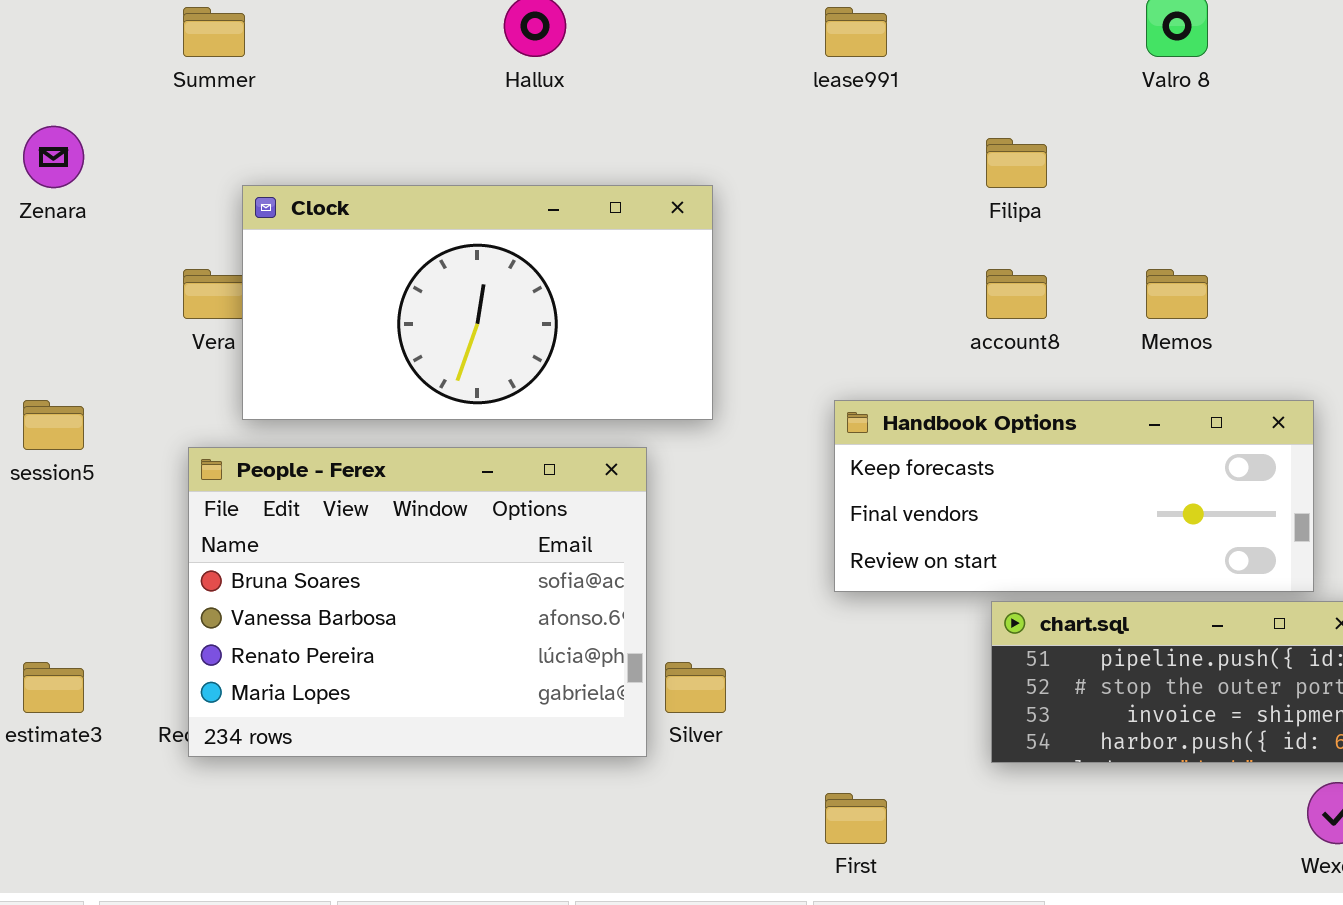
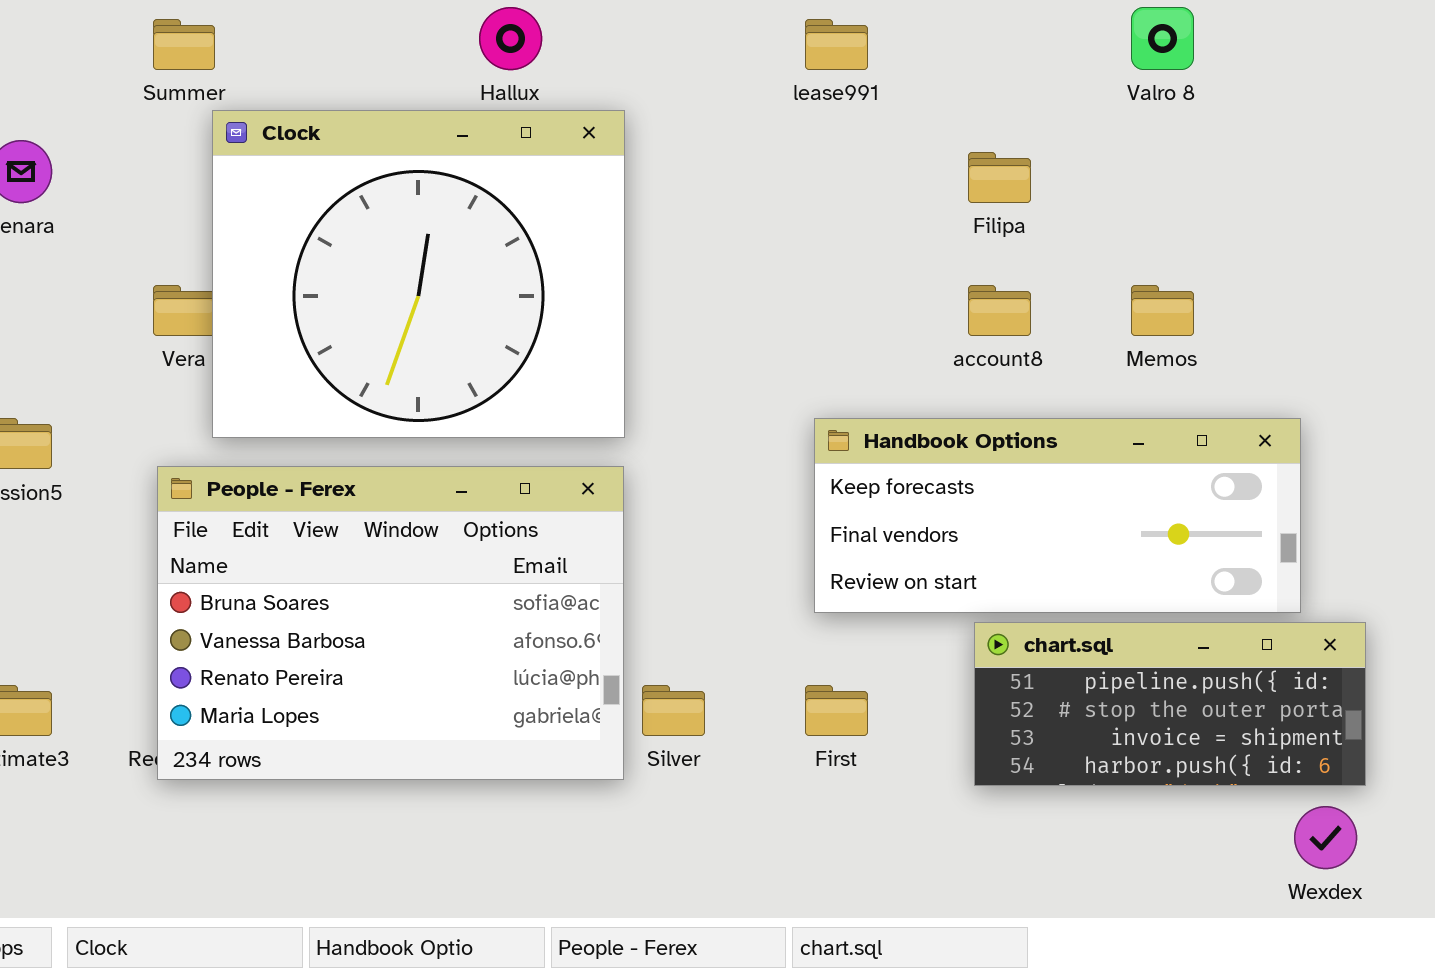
Clock: [242,185,713,420] -> [212,110,625,438], resized
First: [825,793,887,844] -> [805,685,868,736], moved

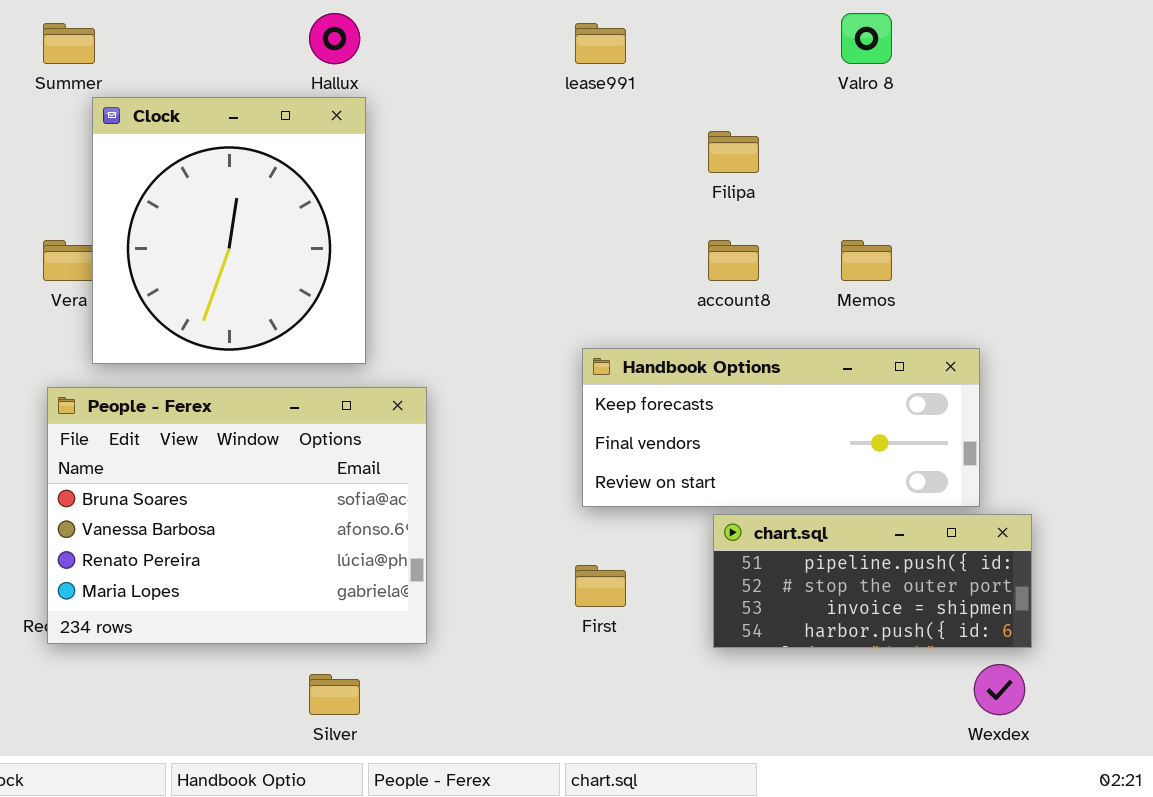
Clock: [212,110,625,438] -> [92,97,366,364], resized
Silver: [642,685,705,736] -> [309,674,360,715], moved

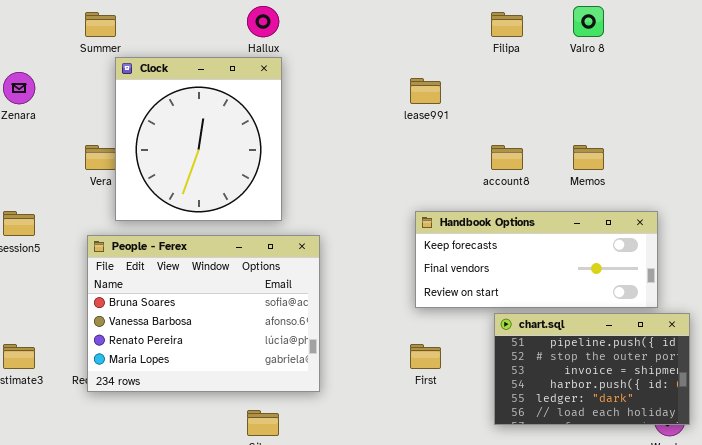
lease991: [575,23,626,64] -> [410,78,441,104], moved
Filipa: [708,131,759,173] -> [491,12,523,37], moved
chart.sql: [713,514,1032,648] -> [494,313,690,425], resized

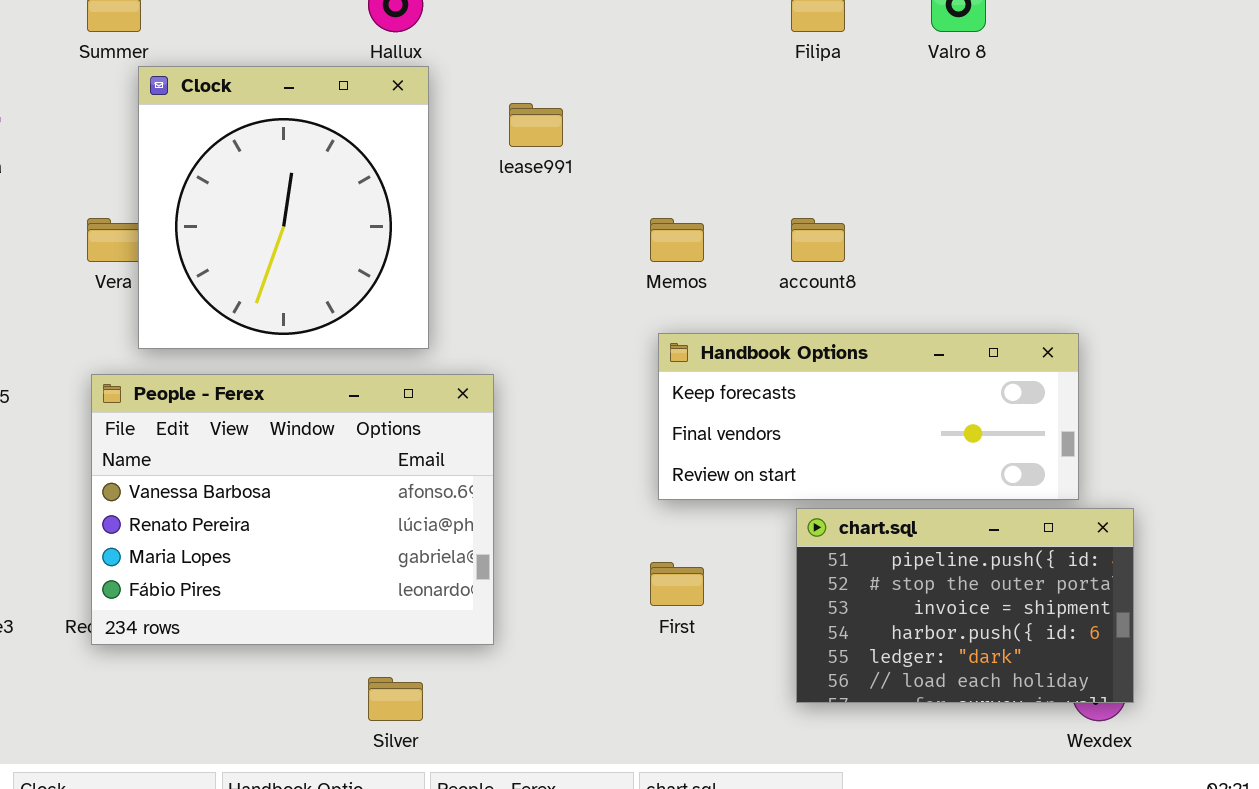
lease991: [410,78,441,104] -> [509,103,563,147], moved
Memos: [573,145,604,170] -> [650,218,704,262], moved
People - Ferex: [87,235,320,392] -> [91,374,494,645], scrolled down 1 row

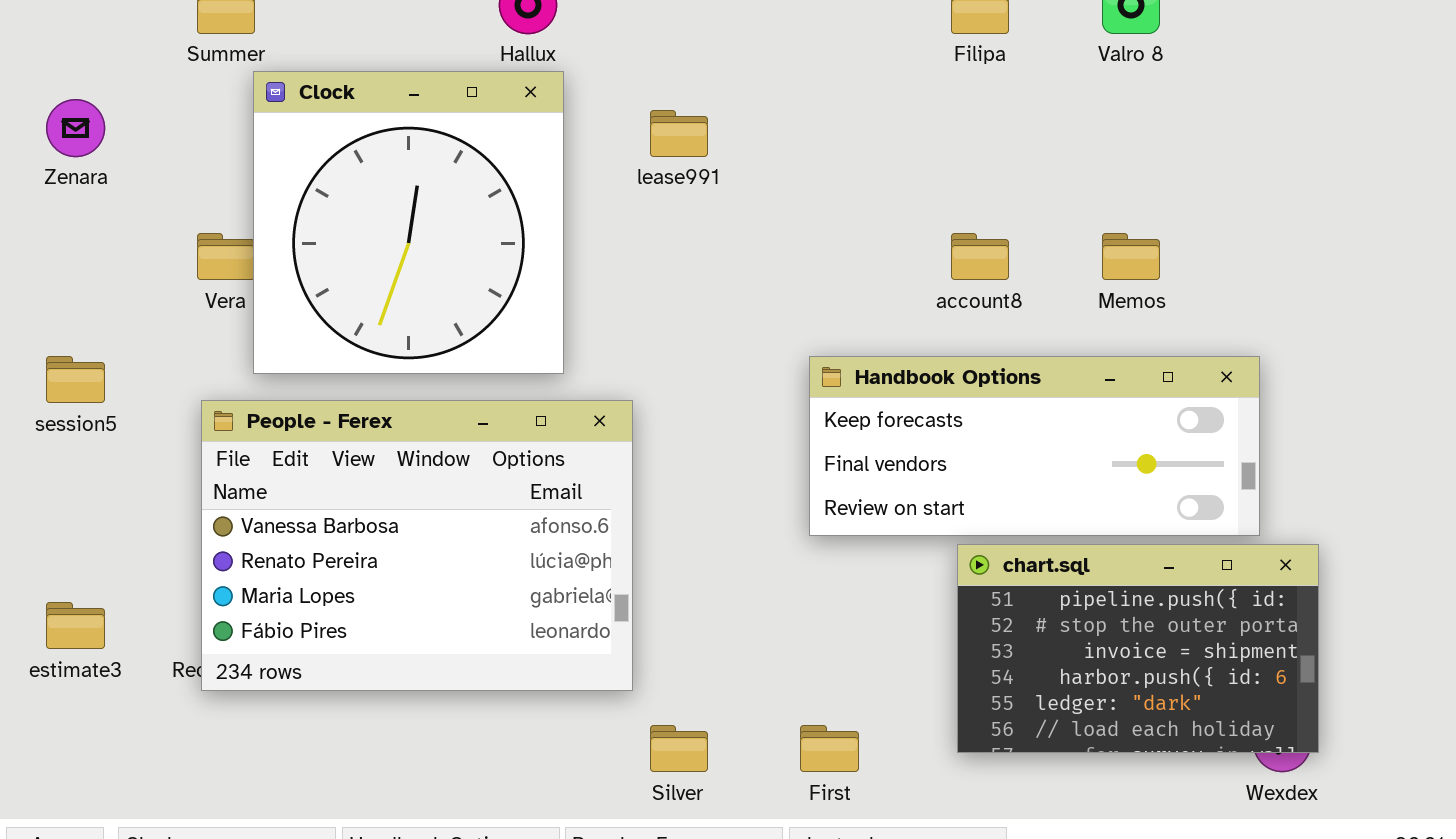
Memos: [650,218,704,262] -> [1102,233,1160,280], moved
First: [650,562,704,606] -> [800,725,859,772], moved
Silver: [368,677,423,721] -> [650,725,708,772], moved

